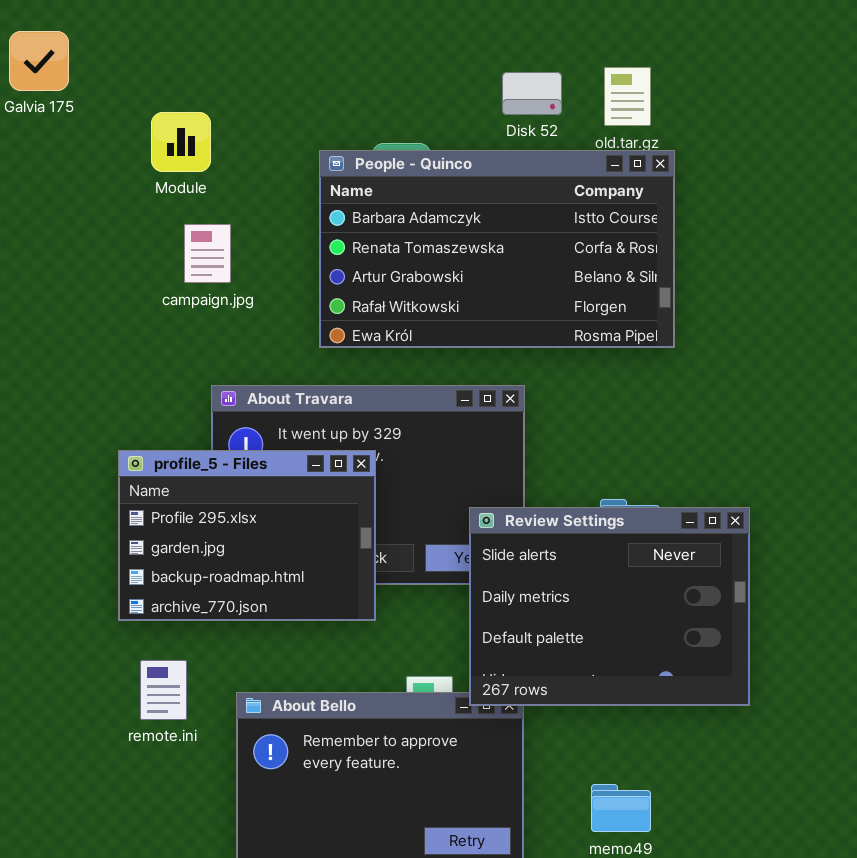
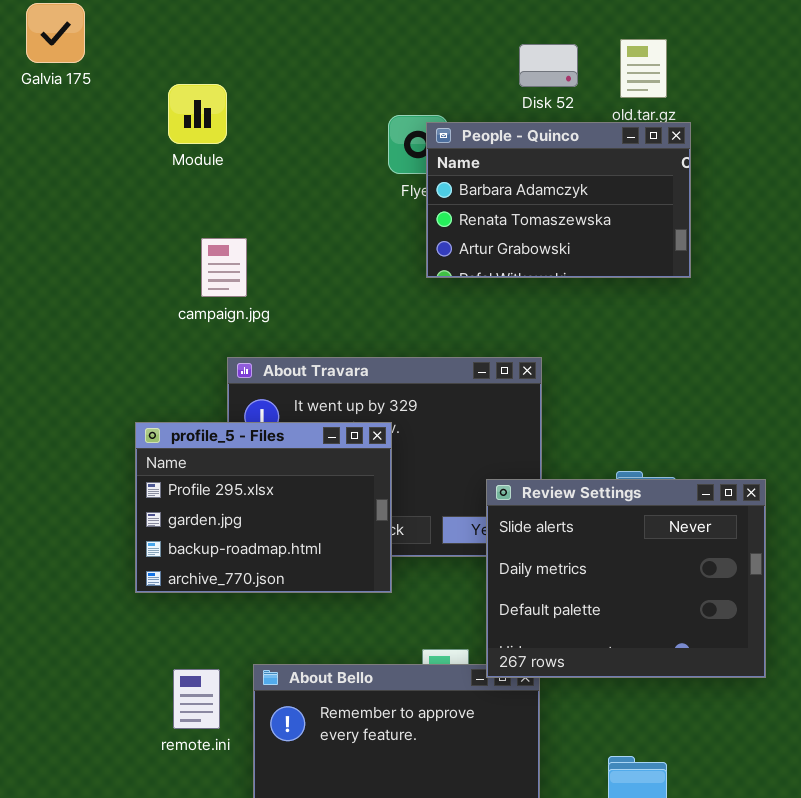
People - Quinco: [319,150,675,348] -> [426,122,691,278], resized
campaign.jpg: [184,224,231,283] -> [201,238,247,297], moved
remote.ini: [140,660,187,720] -> [173,669,220,729], moved

